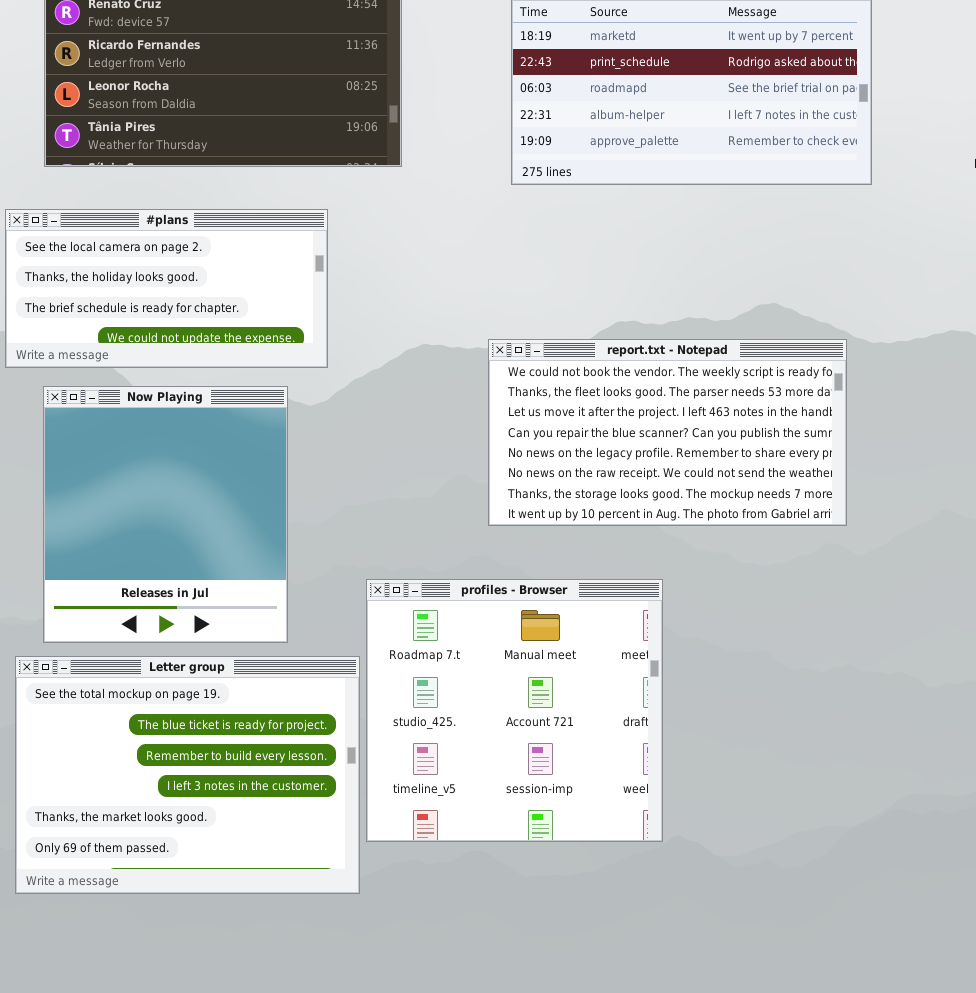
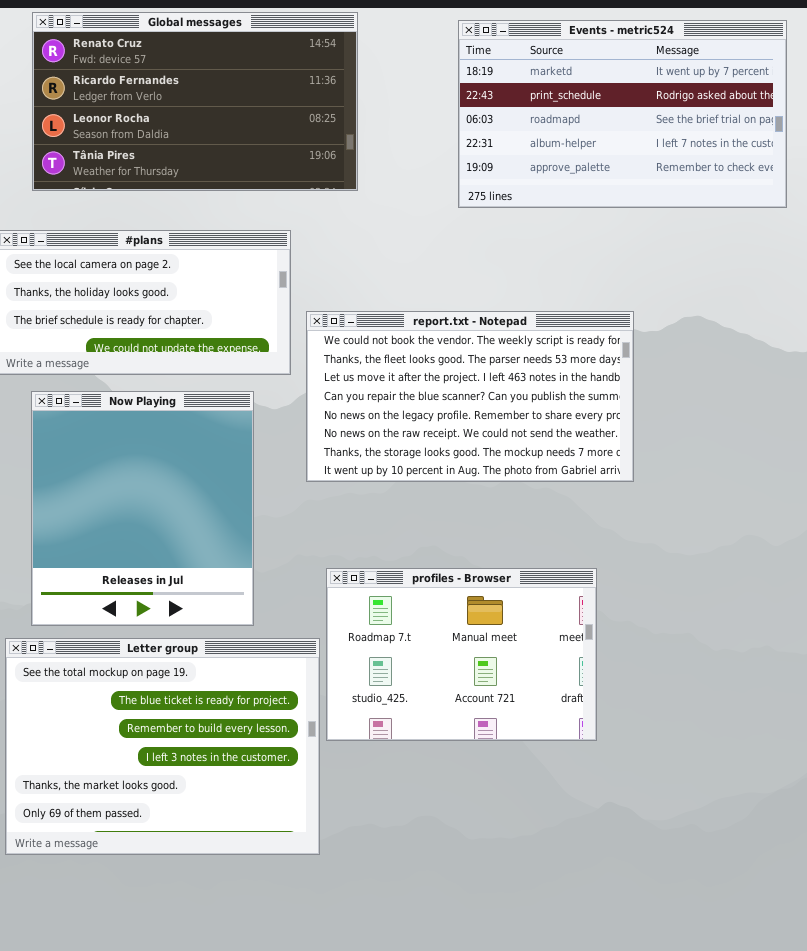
report.txt - Notepad: [488,339,847,526] -> [306,311,634,482], moved
profiles - Browser: [366,579,663,842] -> [326,568,597,741], resized

